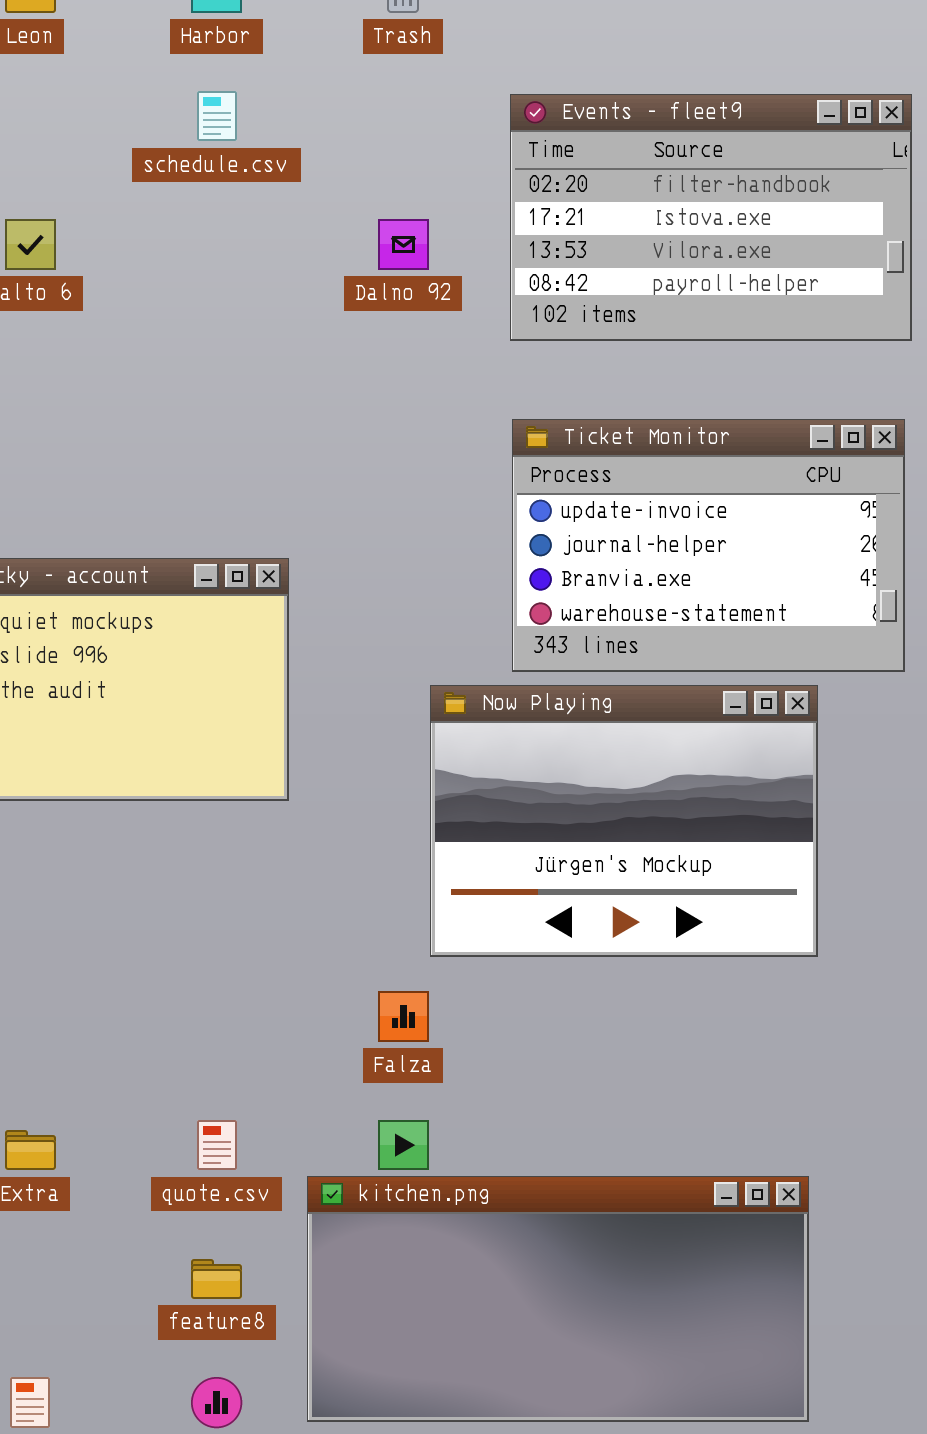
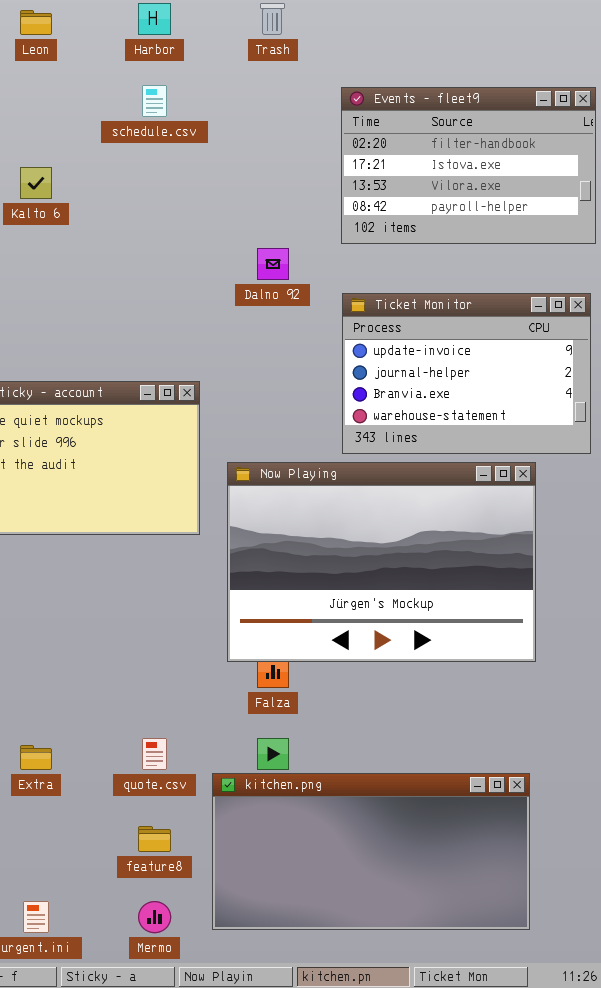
Dalno 92: [378,219,429,270] -> [257,248,289,280], moved
Now Playing: [430,685,818,957] -> [227,462,536,662], resized

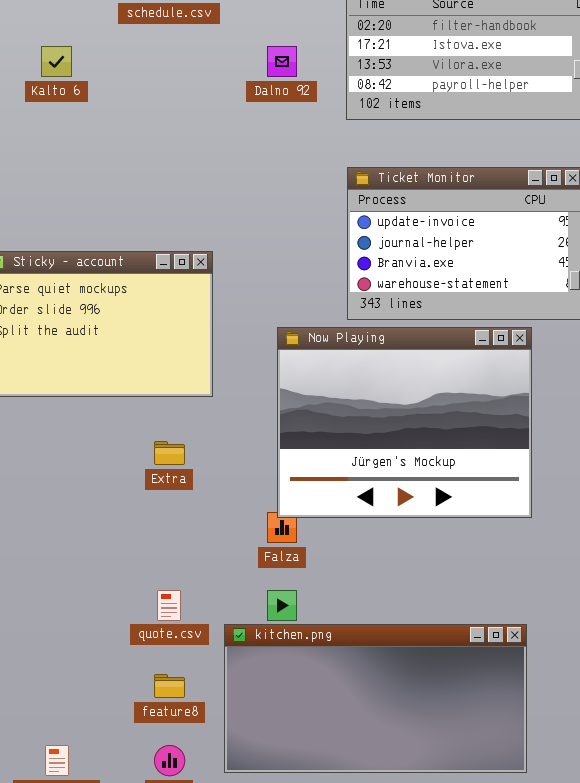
Dalno 92: [257,248,289,280] -> [267,46,297,77], moved
Now Playing: [227,462,536,662] -> [277,327,532,518], resized
Extra: [20,745,52,770] -> [154,441,185,465], moved

